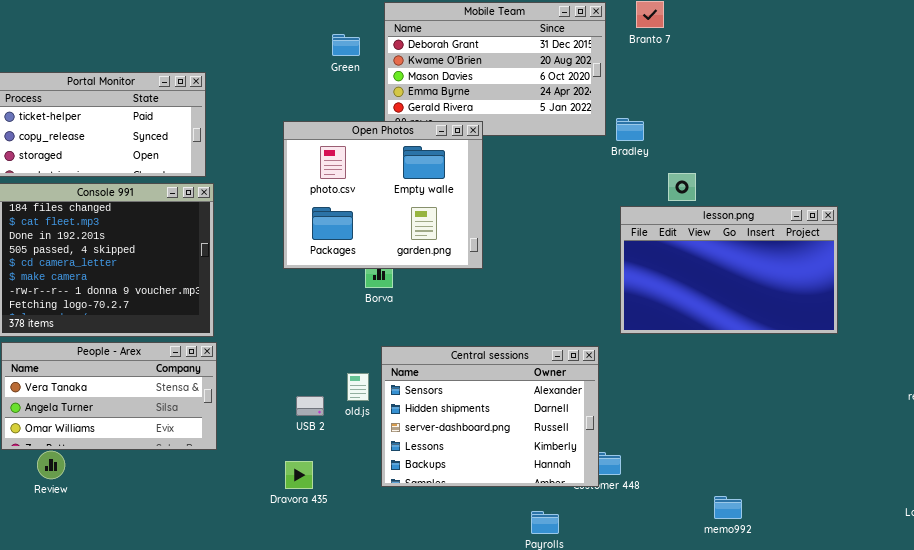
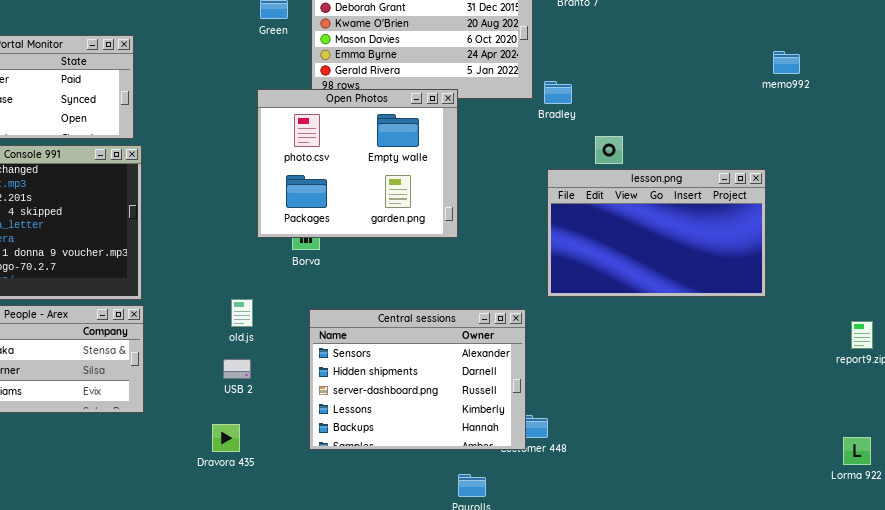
Open Photos: [283,121,483,269] -> [257,89,458,238], moved
old.js: [347,373,369,401] -> [231,299,253,327], moved
memo992: [714,496,742,519] -> [773,51,800,74], moved

